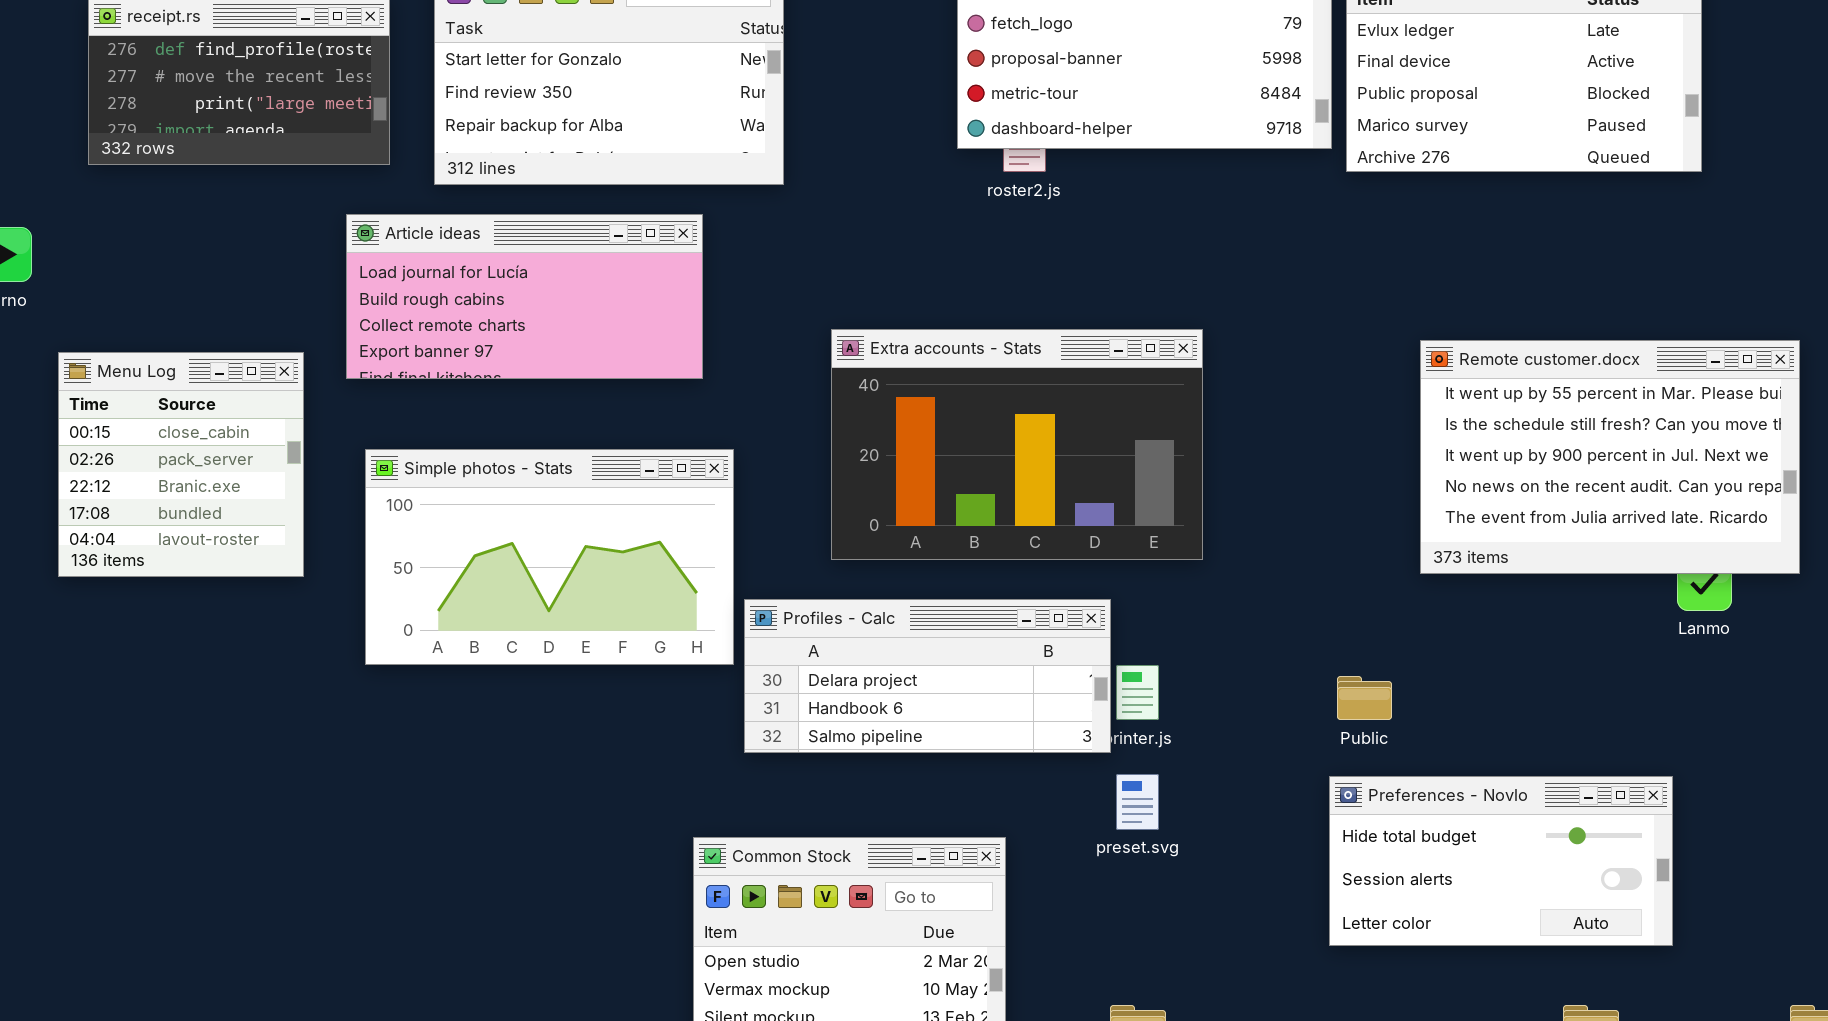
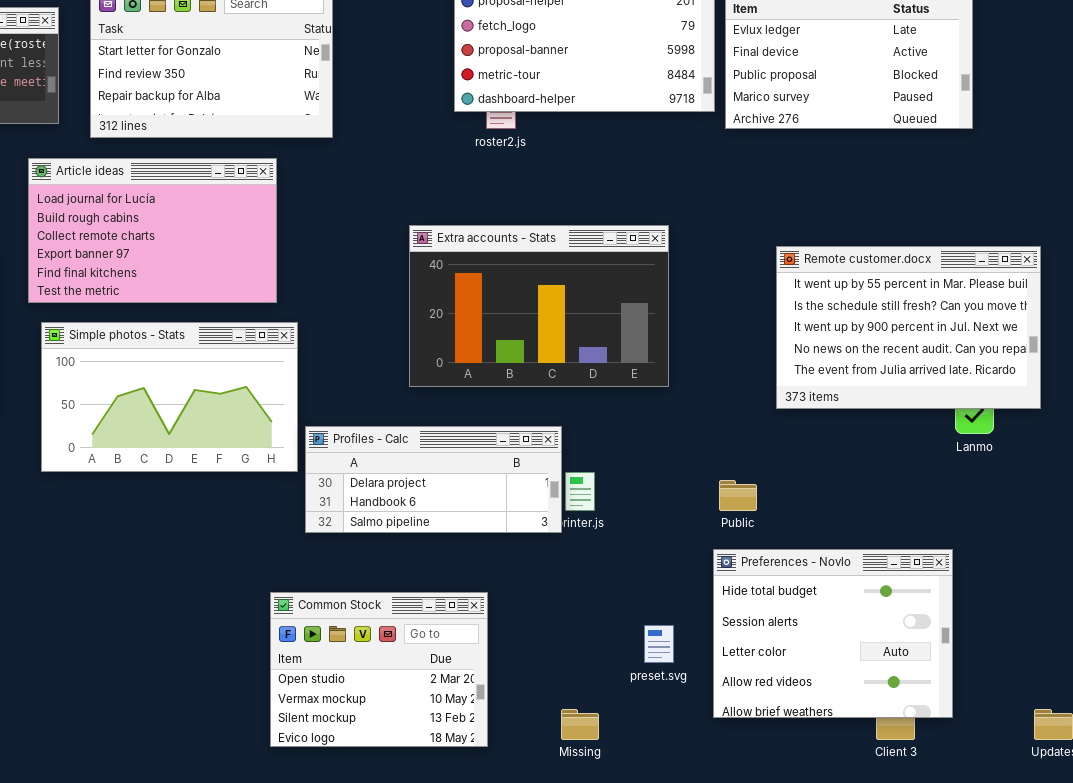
Article ideas: [346,214,703,379] -> [28,158,277,303], resized
Extra accounts - Stats: [831,329,1203,560] -> [409,225,669,387], moved
preset.svg: [1116,774,1159,830] -> [644,625,674,663], moved
Preferences - Novlo: [1329,776,1673,946] -> [713,549,953,718], resized

